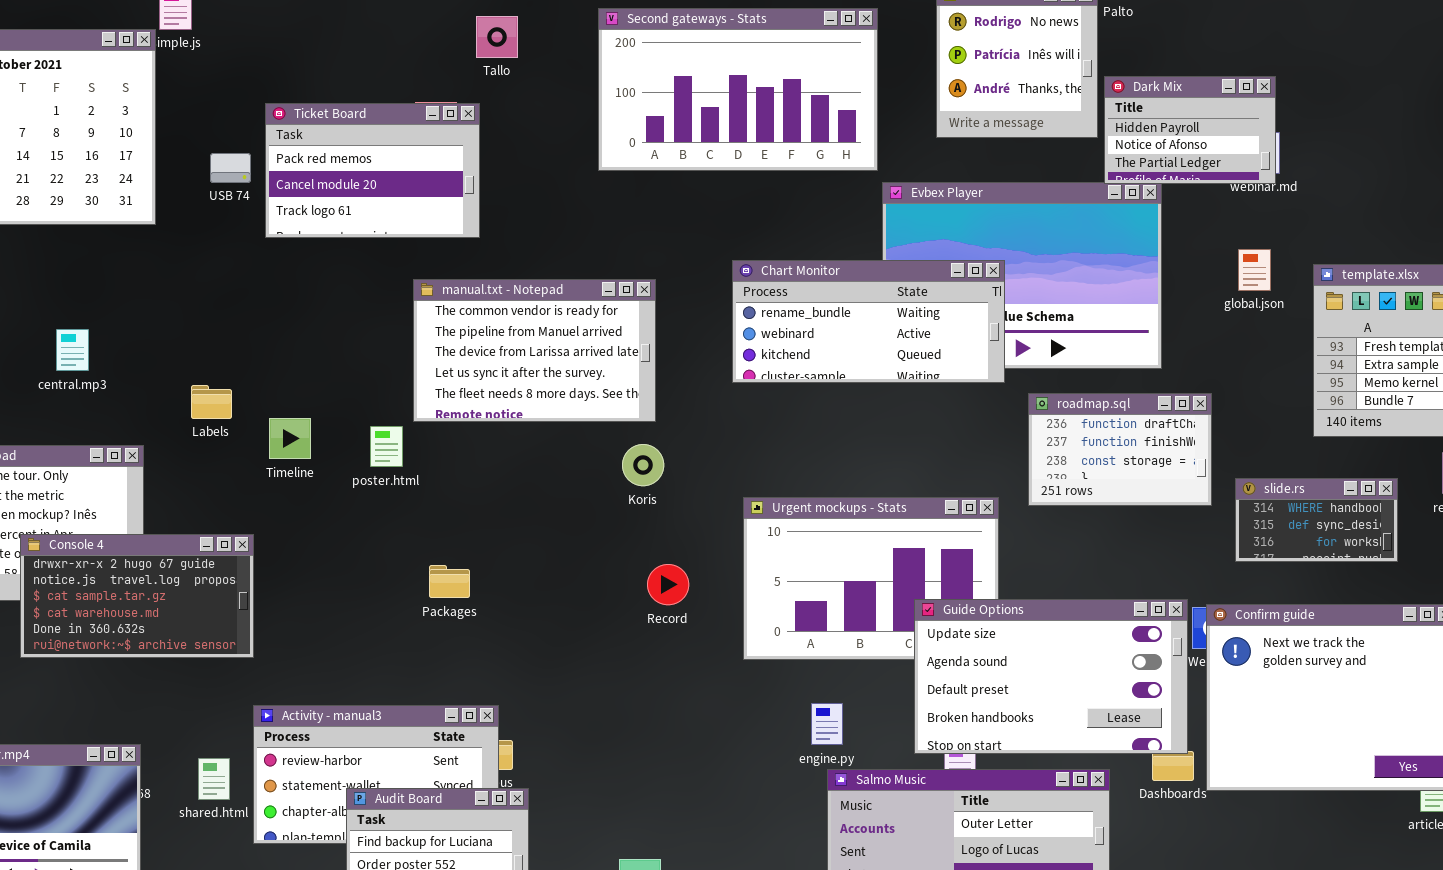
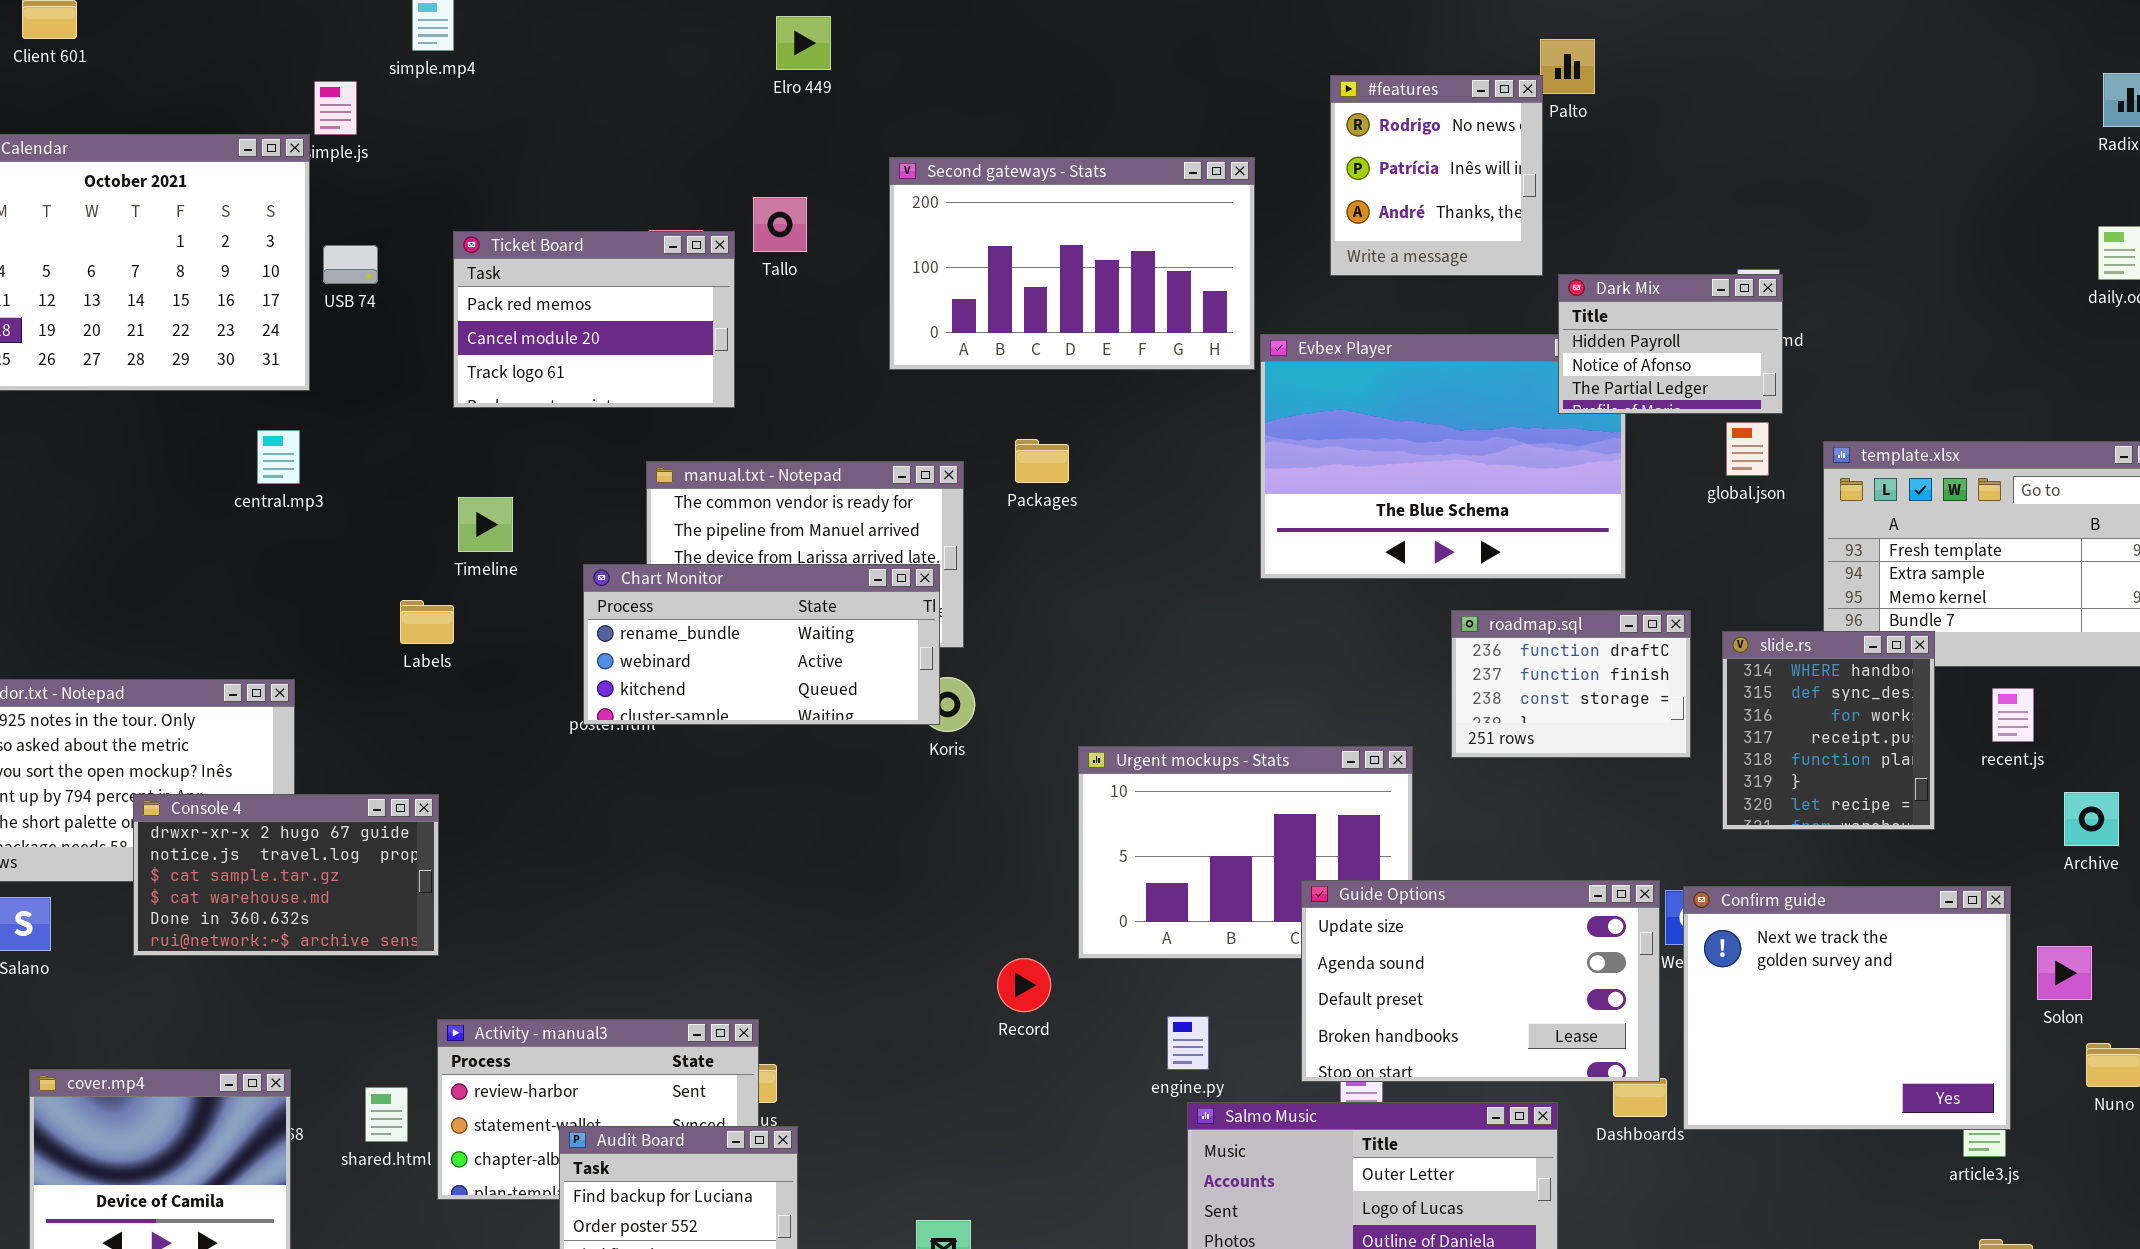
Second gateways - Stats: [598,8,878,171] -> [889,157,1255,370], moved
Tallo: [476,16,518,58] -> [753,197,807,252], moved
Dark Mix: [1104,76,1276,184] -> [1558,274,1783,414], moved
USB 74: [210,153,251,183] -> [323,245,378,284], moved
Chart Monitor: [732,260,1005,383] -> [583,564,940,725], moved
central.mp3: [56,329,89,371] -> [257,430,300,484], moved
Labels: [191,385,232,419] -> [400,600,454,644], moved
Timeline: [269,418,311,459] -> [458,497,513,552], moved
slide.rs: [1235,478,1398,562] -> [1722,631,1935,830], resized
Record: [647,564,689,605] -> [997,958,1051,1012], moved
Packages: [429,565,470,598] -> [1015,439,1069,483], moved

